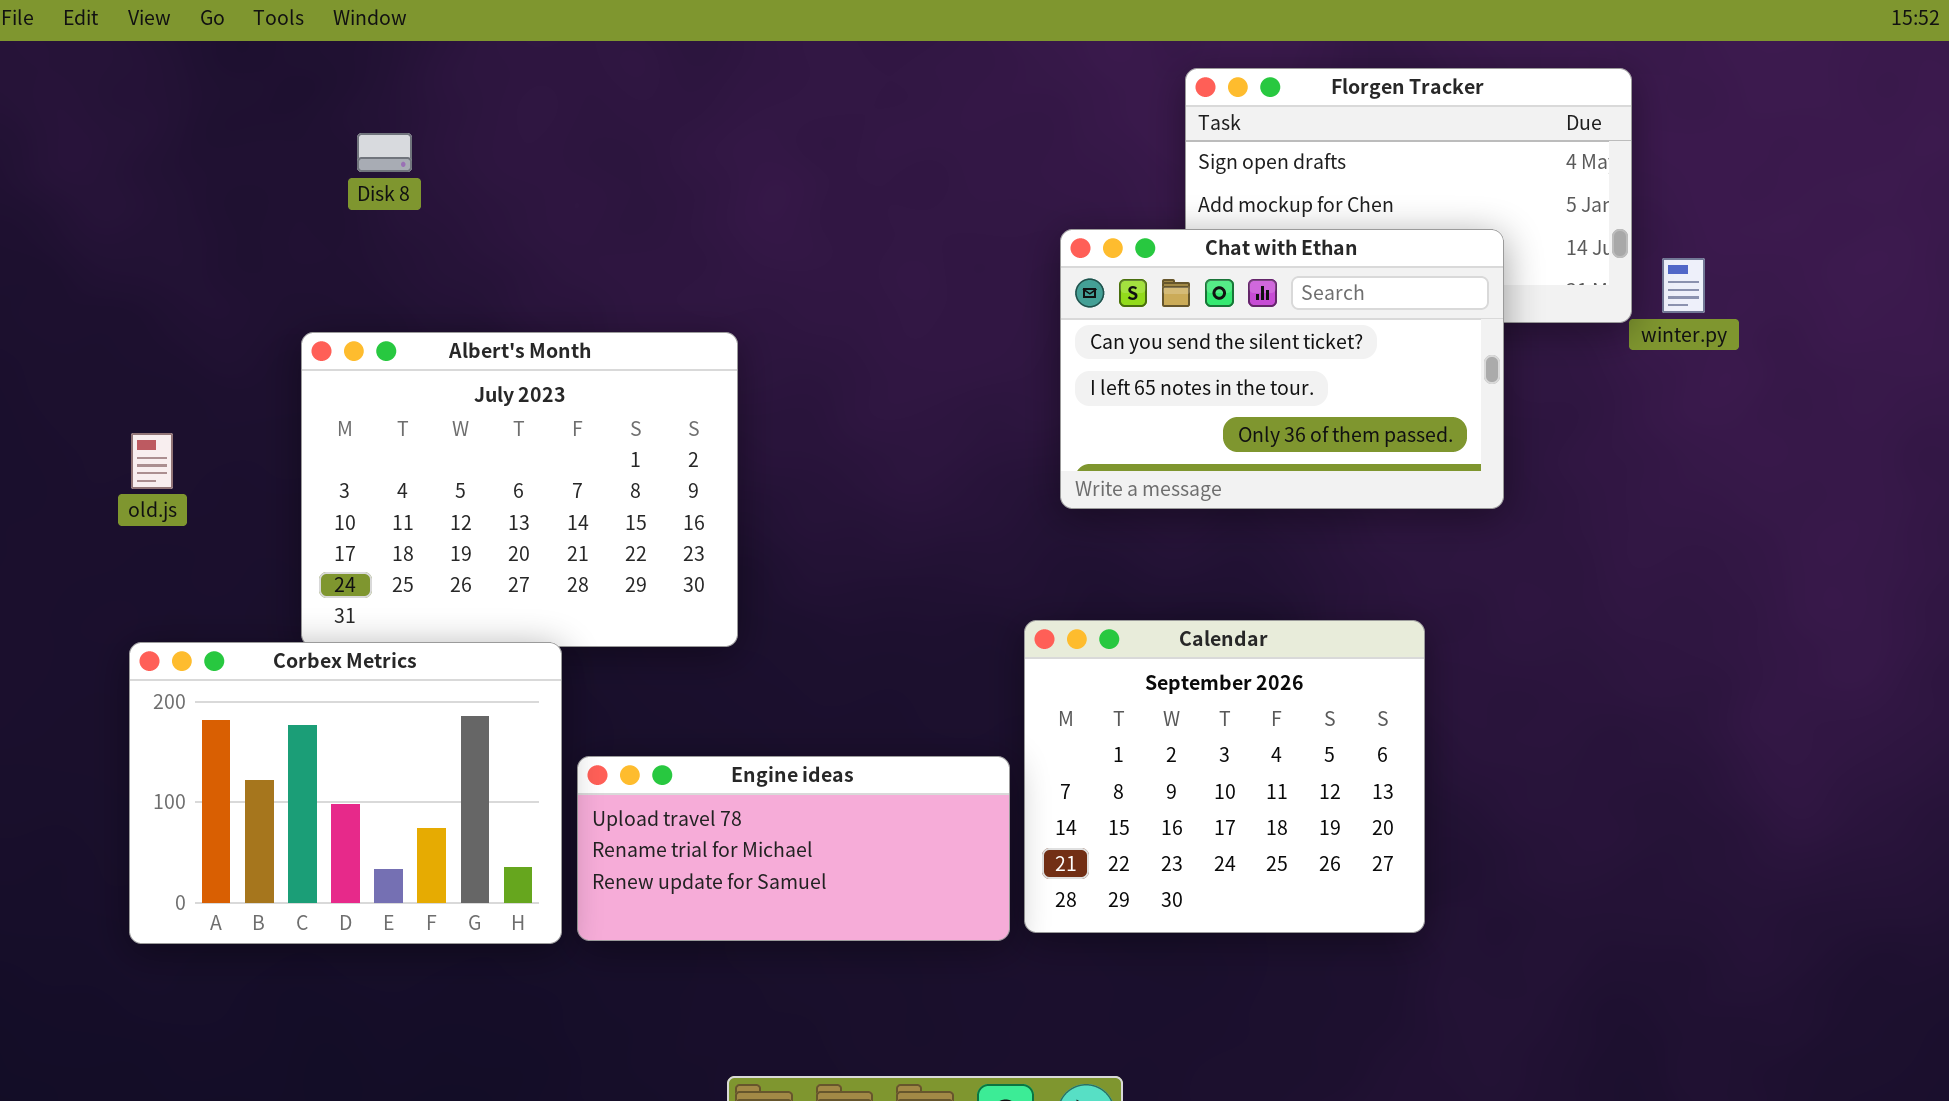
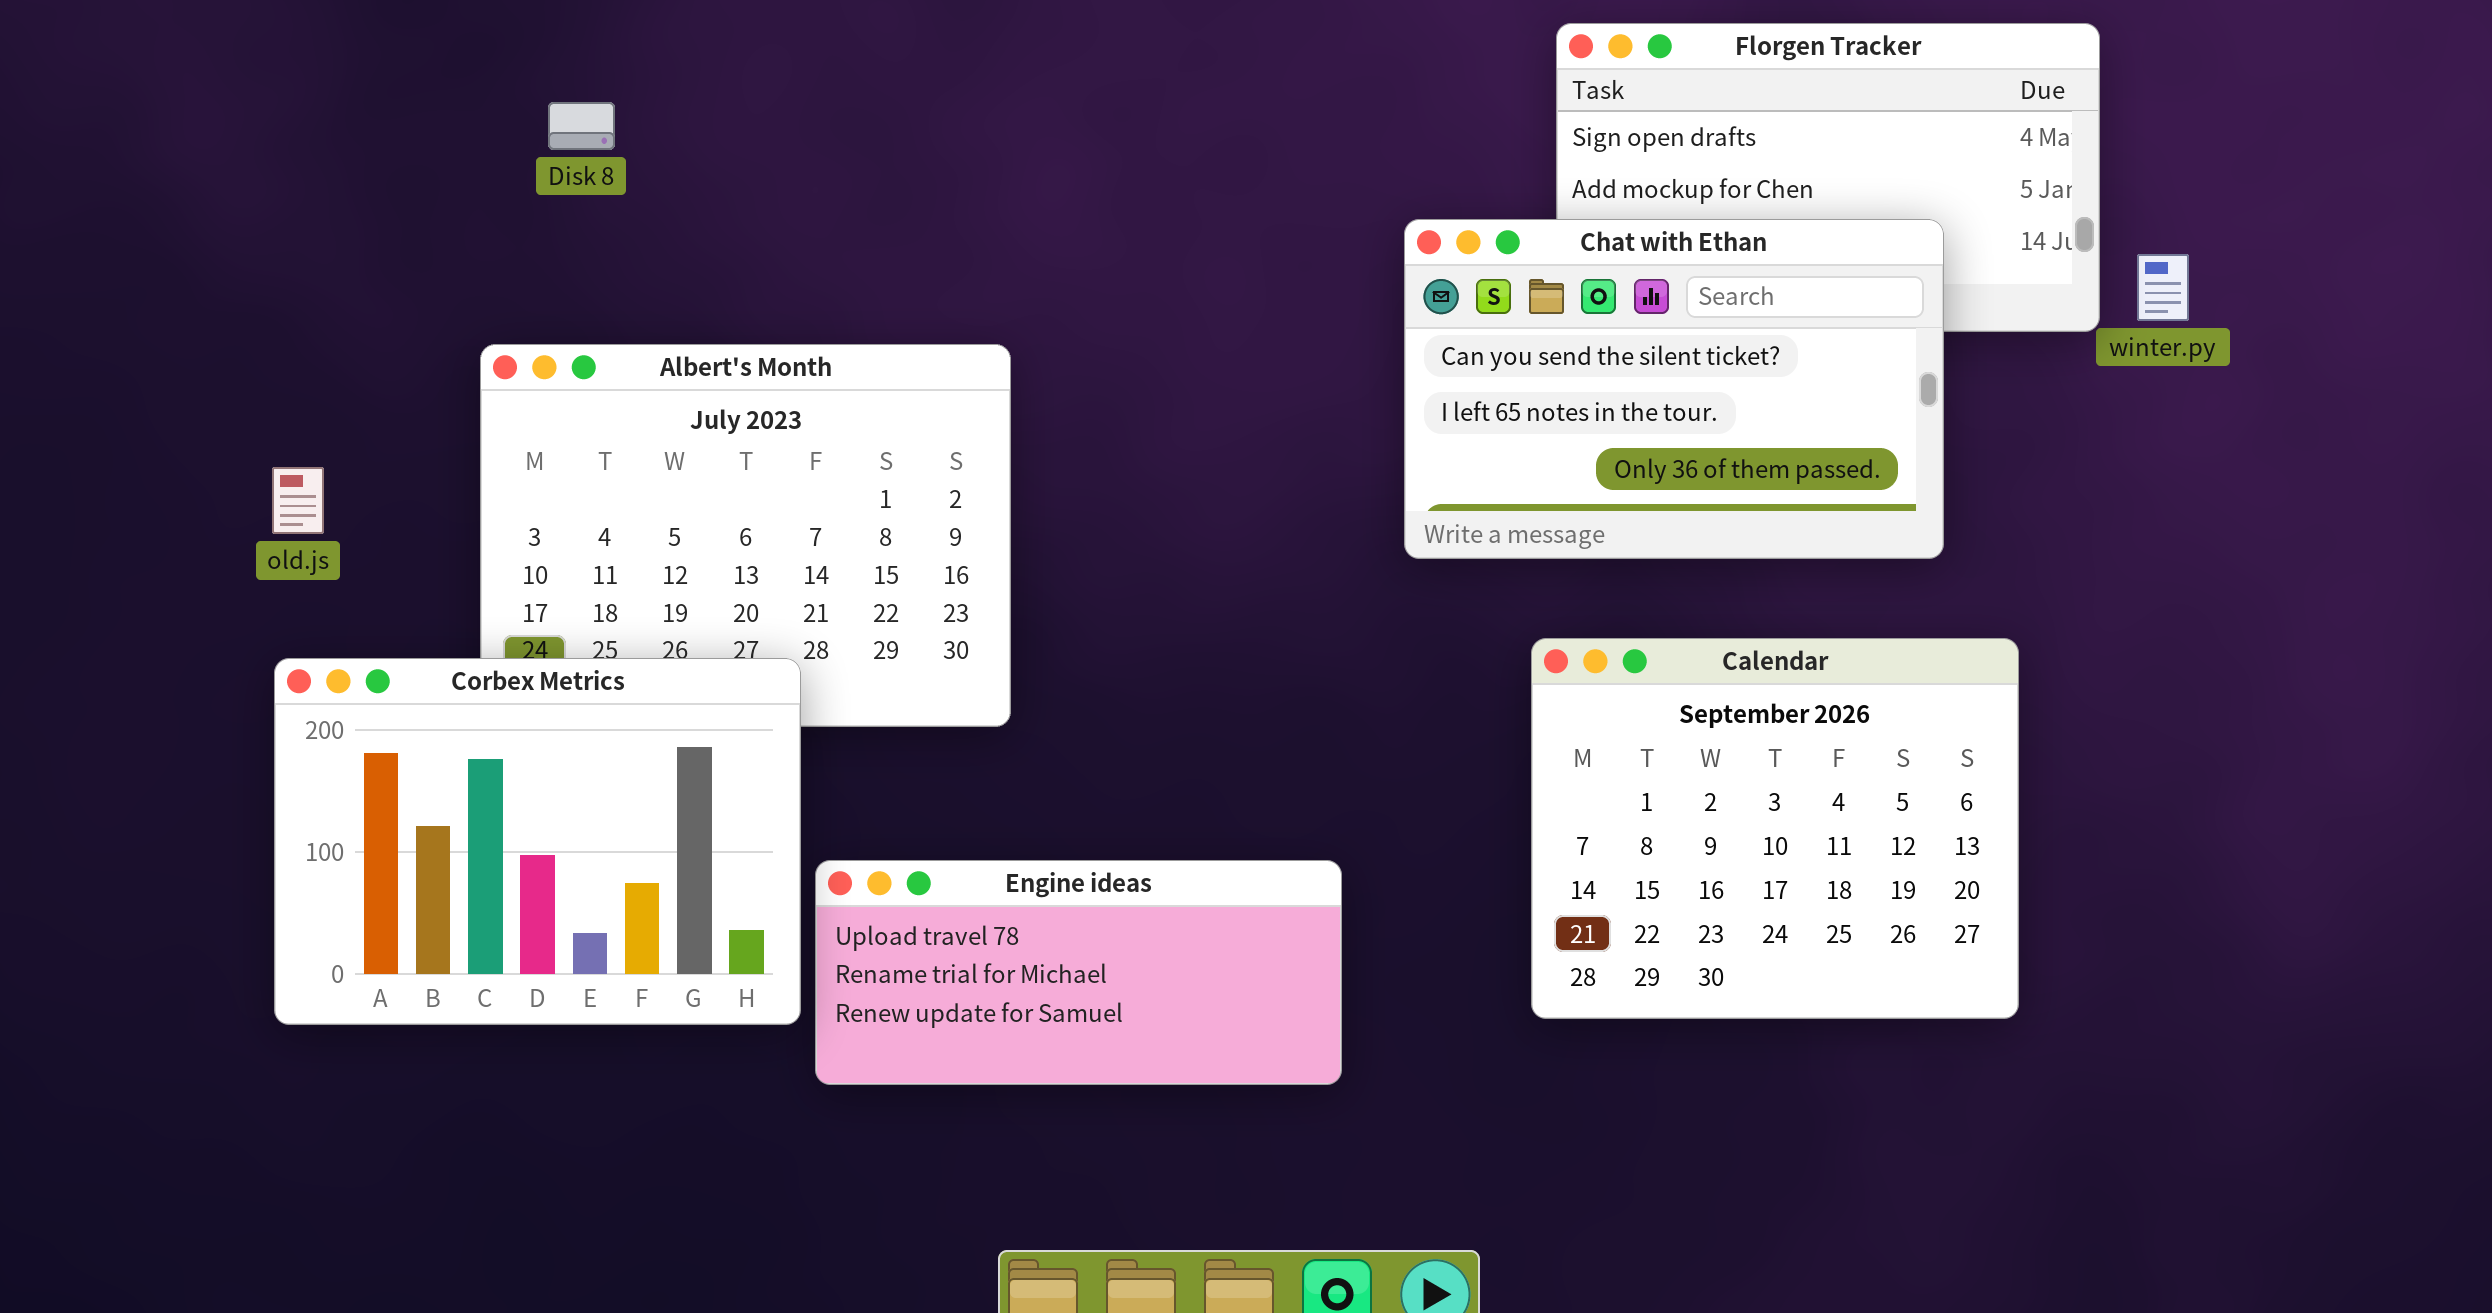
Calendar: [1024,620,1425,933] -> [1531,638,2019,1019], moved
Corbex Metrics: [129,642,562,944] -> [274,658,801,1025], moved

